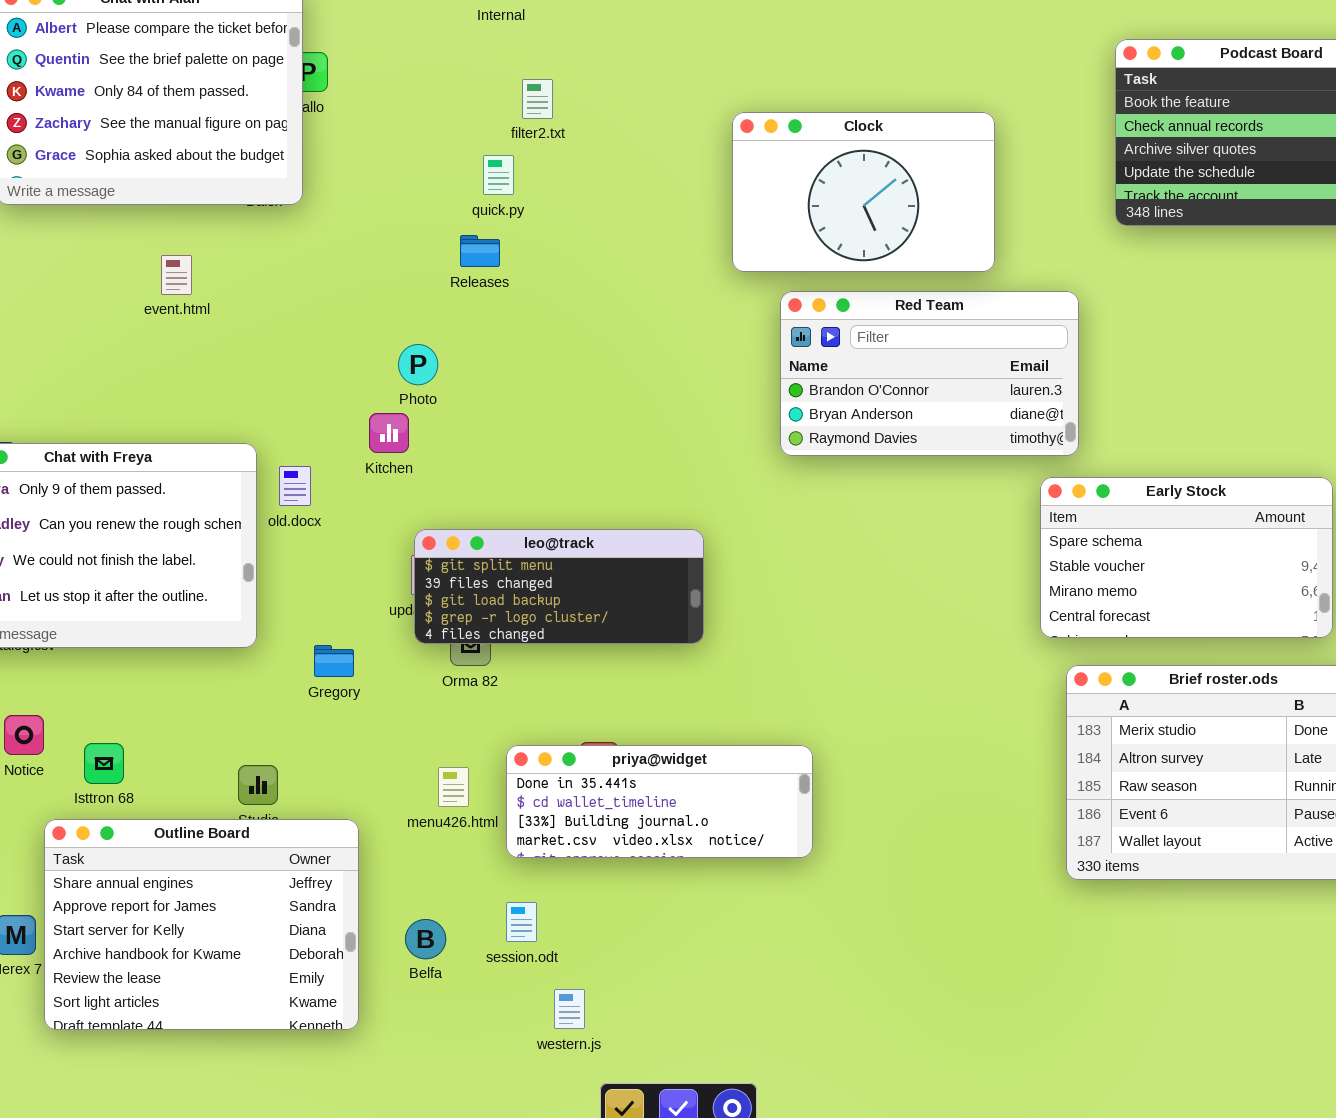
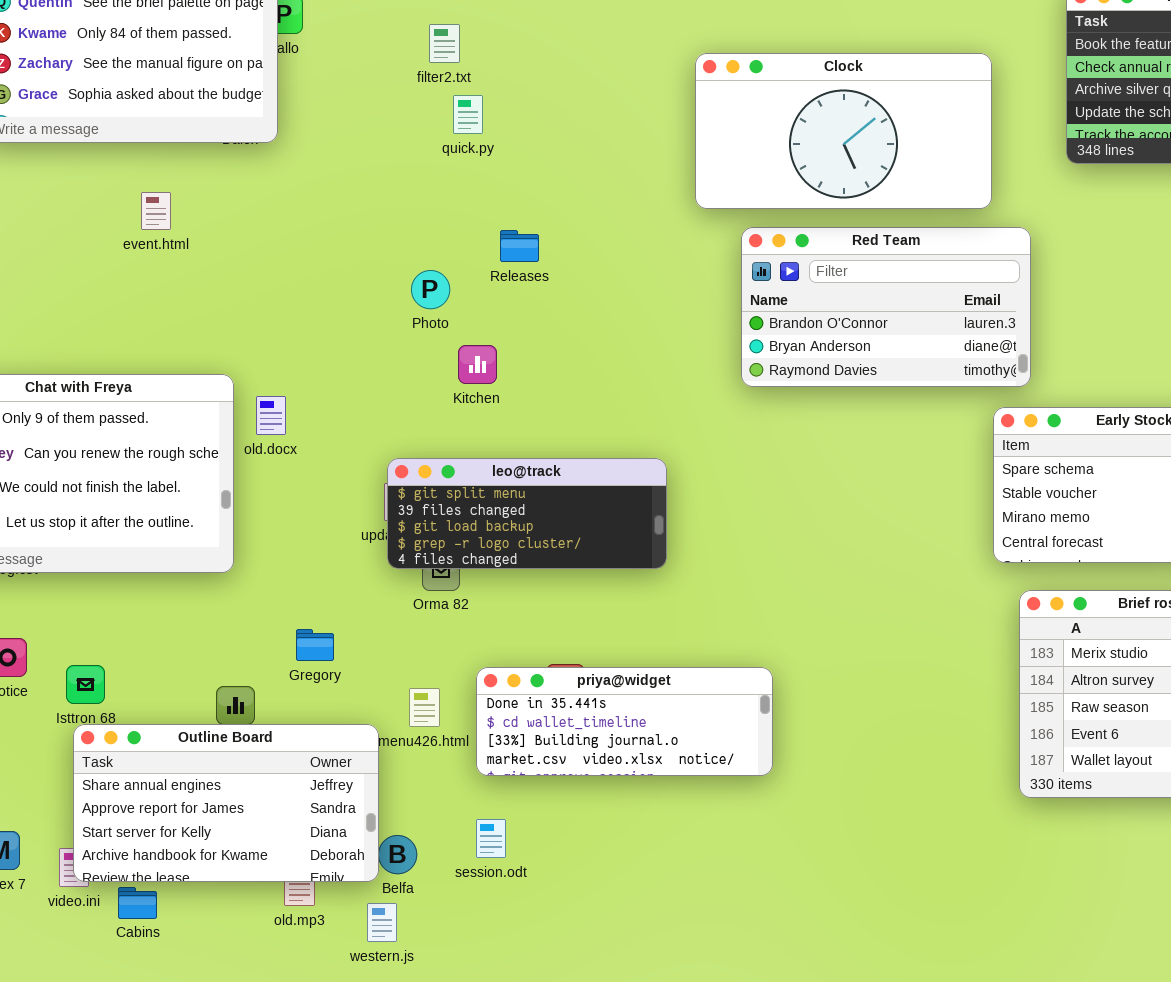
filter2.txt: [522,79,553,119] -> [429,24,460,63], moved
Clock: [732,112,995,272] -> [695,53,992,209], resized
Releases: [460,235,500,267] -> [500,230,539,262], moved
Photo: [398,344,438,385] -> [411,270,450,309], moved
Kitchen: [369,413,409,453] -> [458,345,497,384], moved
Gregory: [314,645,354,677] -> [296,629,334,661], moved
Outline Board: [44,819,359,1030] -> [73,724,379,882], moved, resized
western.js: [554,989,585,1029] -> [367,903,397,942], moved

